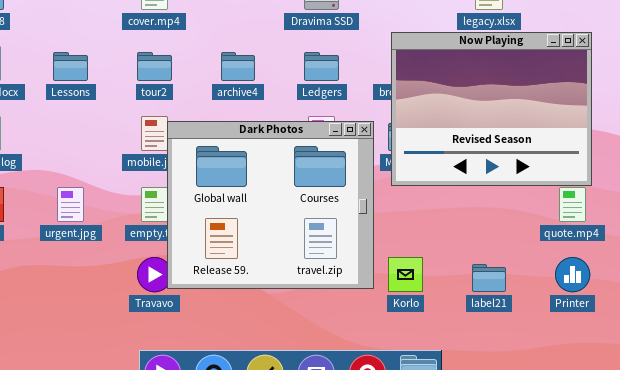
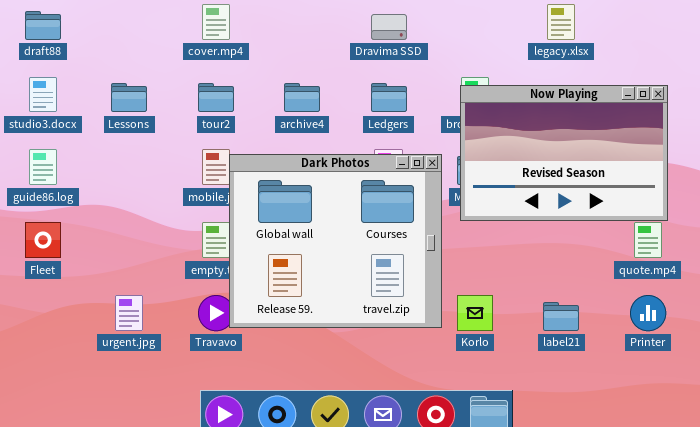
Now Playing: [391,32,592,186] -> [460,85,668,221], resized
urgent.jpg: [57,187,84,222] -> [115,295,143,331], moved

